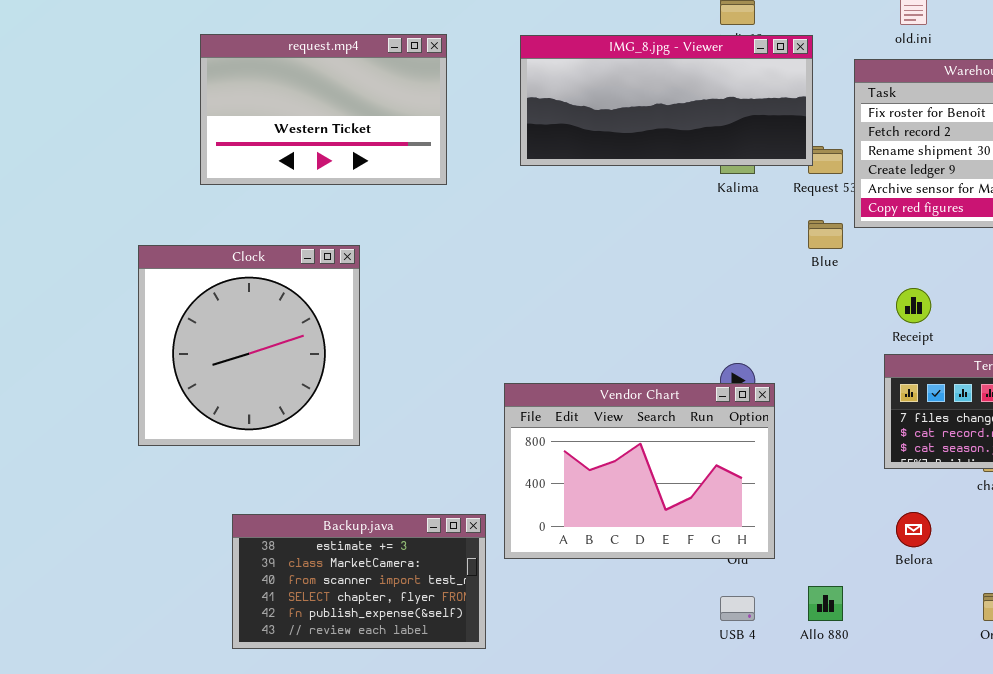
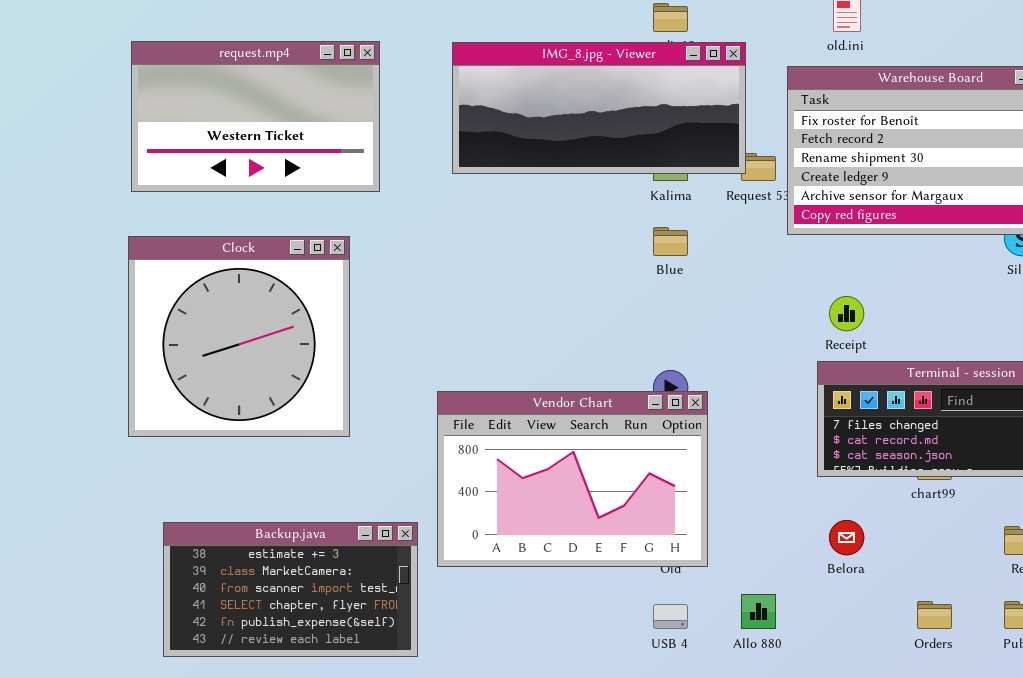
Blue: [808,220,843,249] -> [653,227,688,256], moved
Clock: [138,245,360,446] -> [128,236,350,437], moved

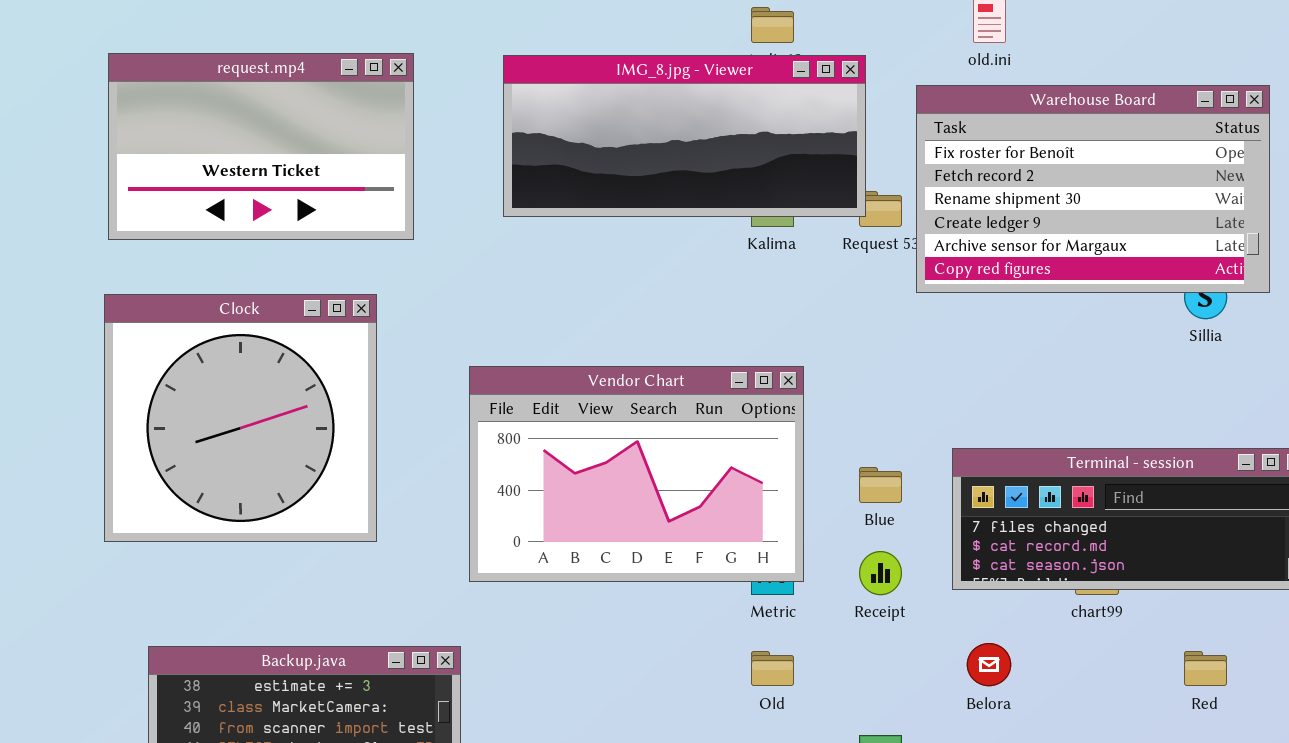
Blue: [653,227,688,256] -> [859,467,902,503], moved
Receipt: [829,296,864,331] -> [859,551,902,595], moved
Vendor Chart: [437,391,708,567] -> [469,366,804,582], moved

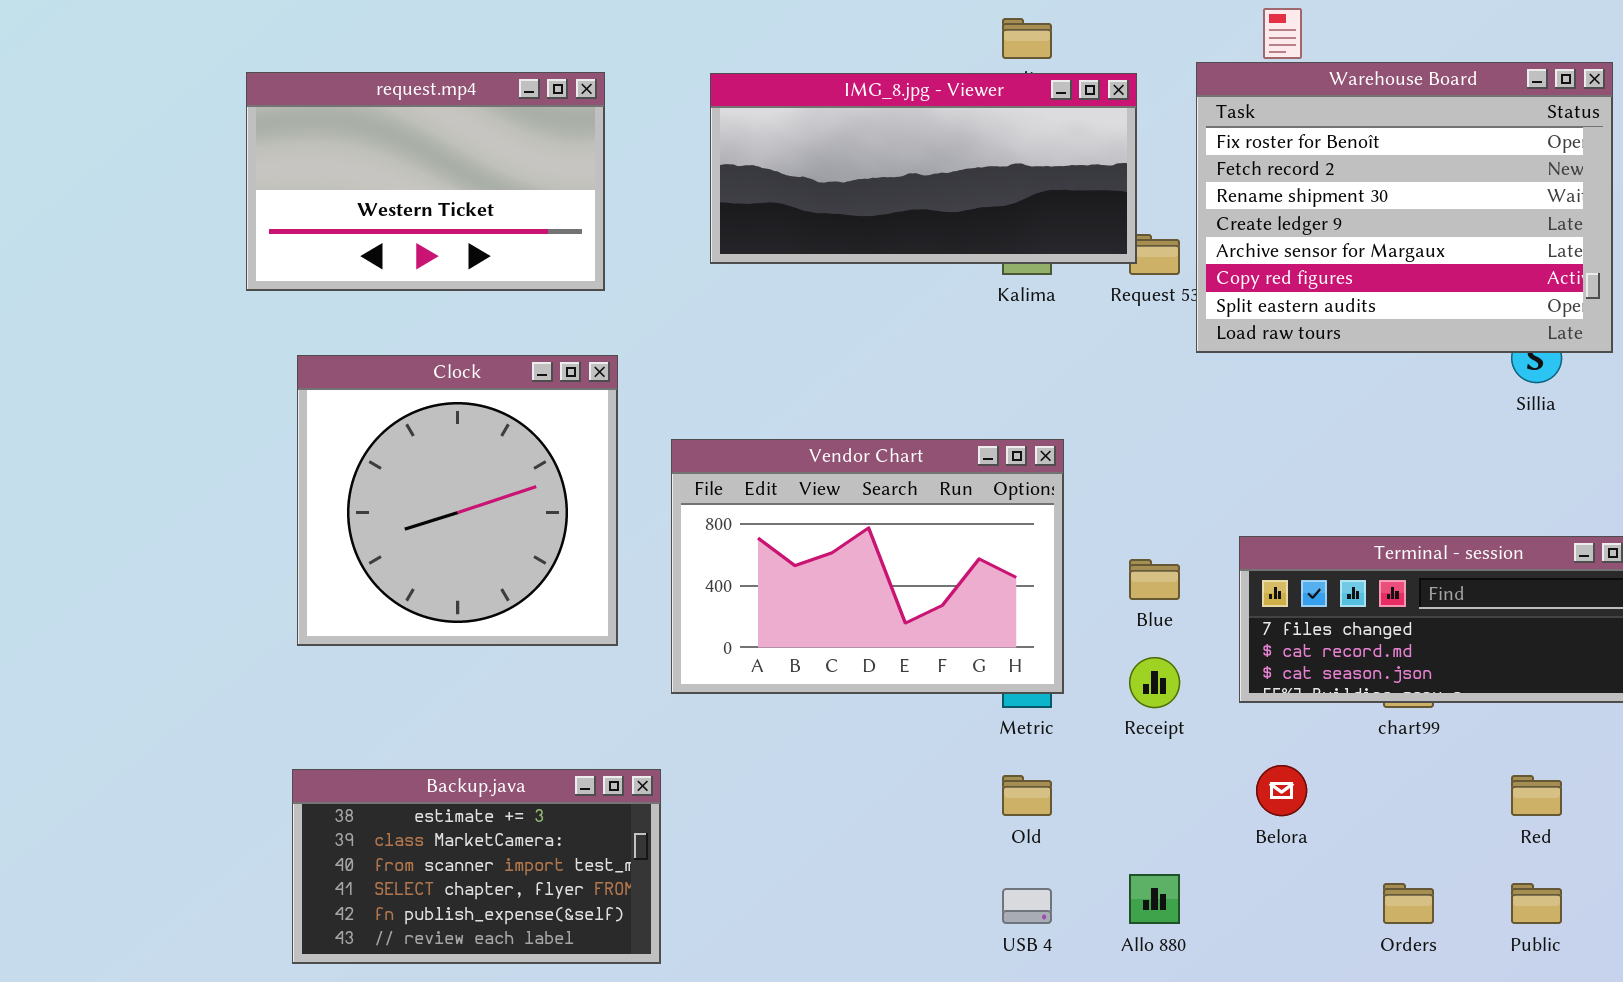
Warehouse Board: [916,85,1270,293] -> [1196,62,1613,353], resized
Clock: [104,294,377,542] -> [297,355,618,646], moved

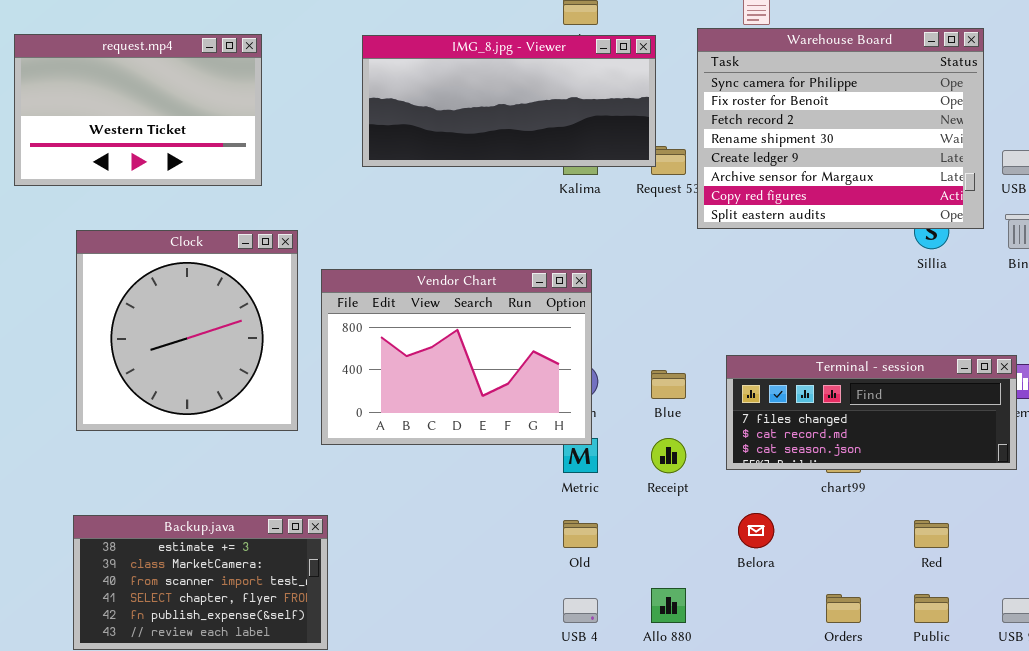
Warehouse Board: [1196,62,1613,353] -> [697,28,984,229], scrolled up 1 row
request.mp4: [246,72,605,291] -> [14,34,262,186], moved
Vendor Chart: [671,439,1064,694] -> [321,269,592,445], moved

